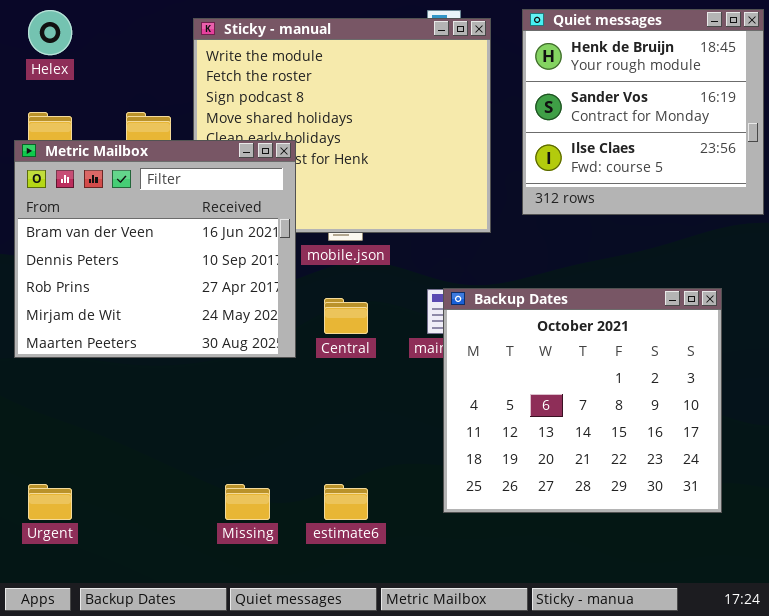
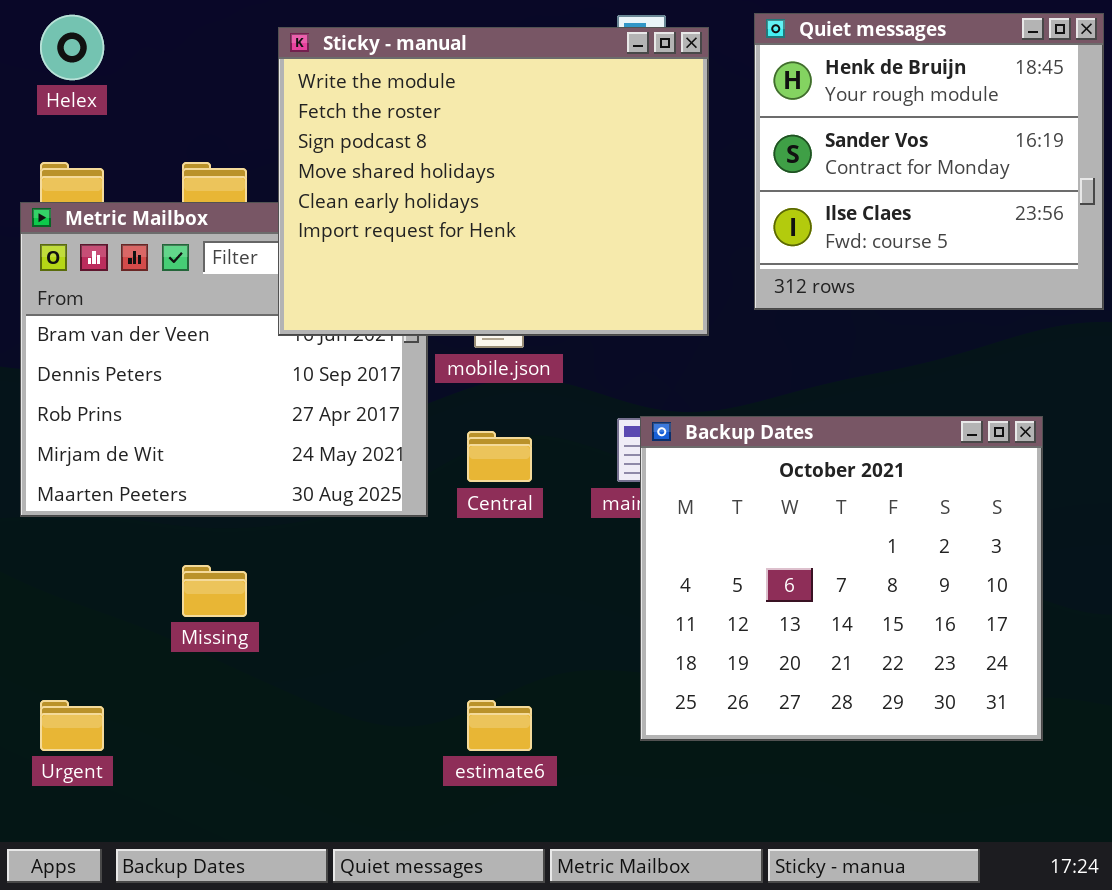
Sticky - manual: [193,18,491,233] -> [278,27,709,336], raised
Missing: [225,484,270,520] -> [182,565,247,617], moved

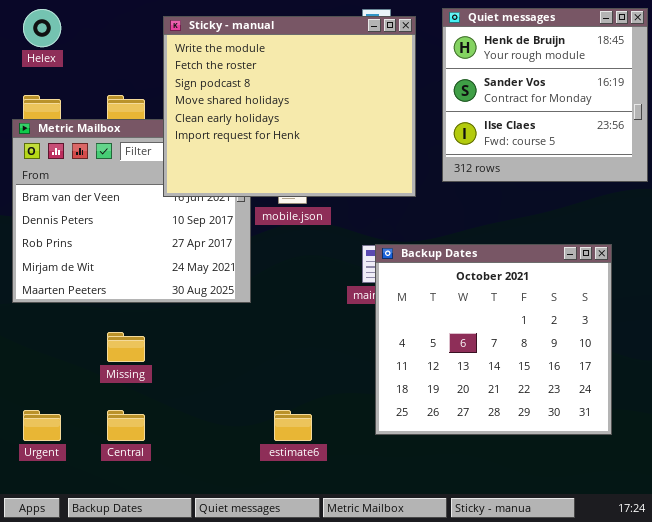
Central: [467,431,532,482] -> [107,410,145,441], moved

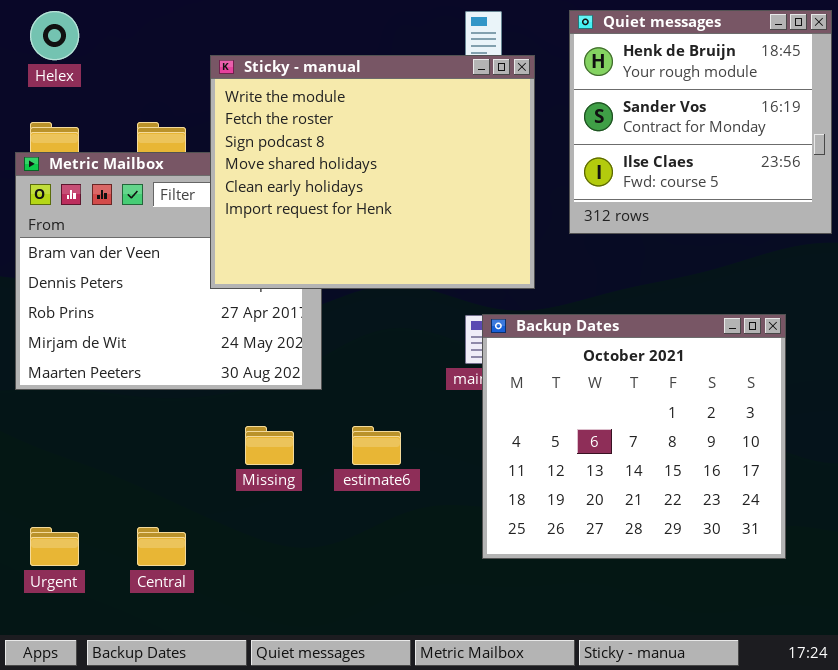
Sticky - manual: [163,16,416,197] -> [210,55,535,289], moved
Missing: [107,332,145,362] -> [245,426,294,465], moved
estimate6: [274,410,312,441] -> [352,426,401,465], moved

